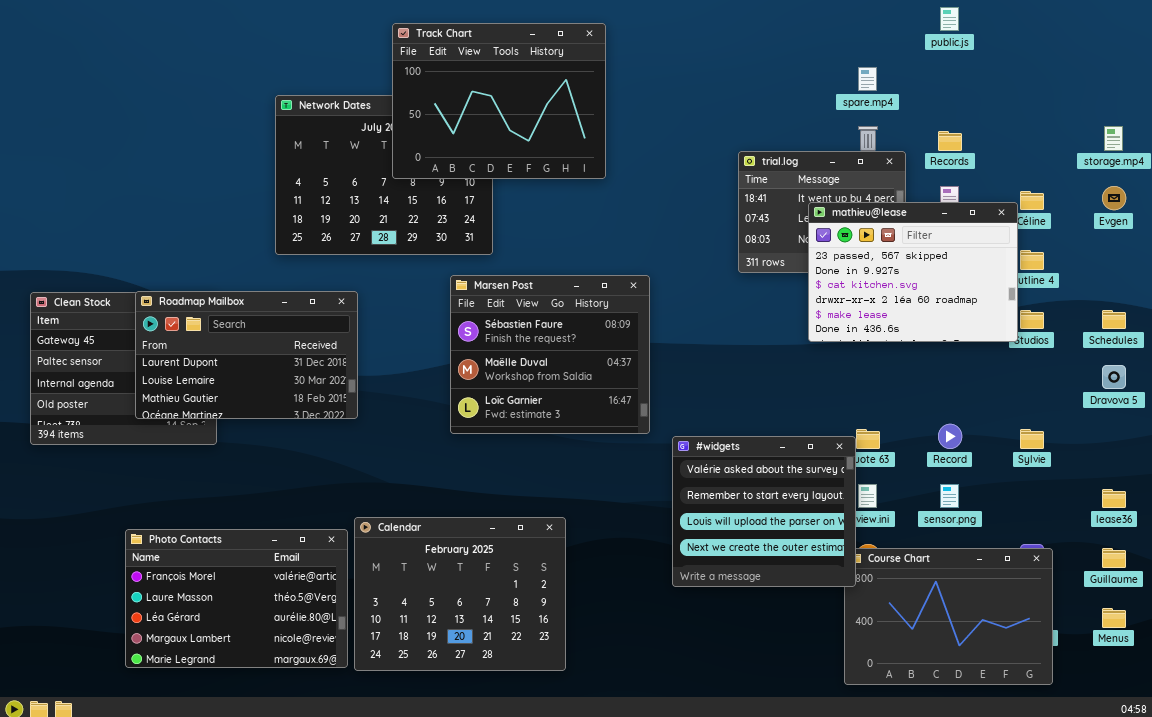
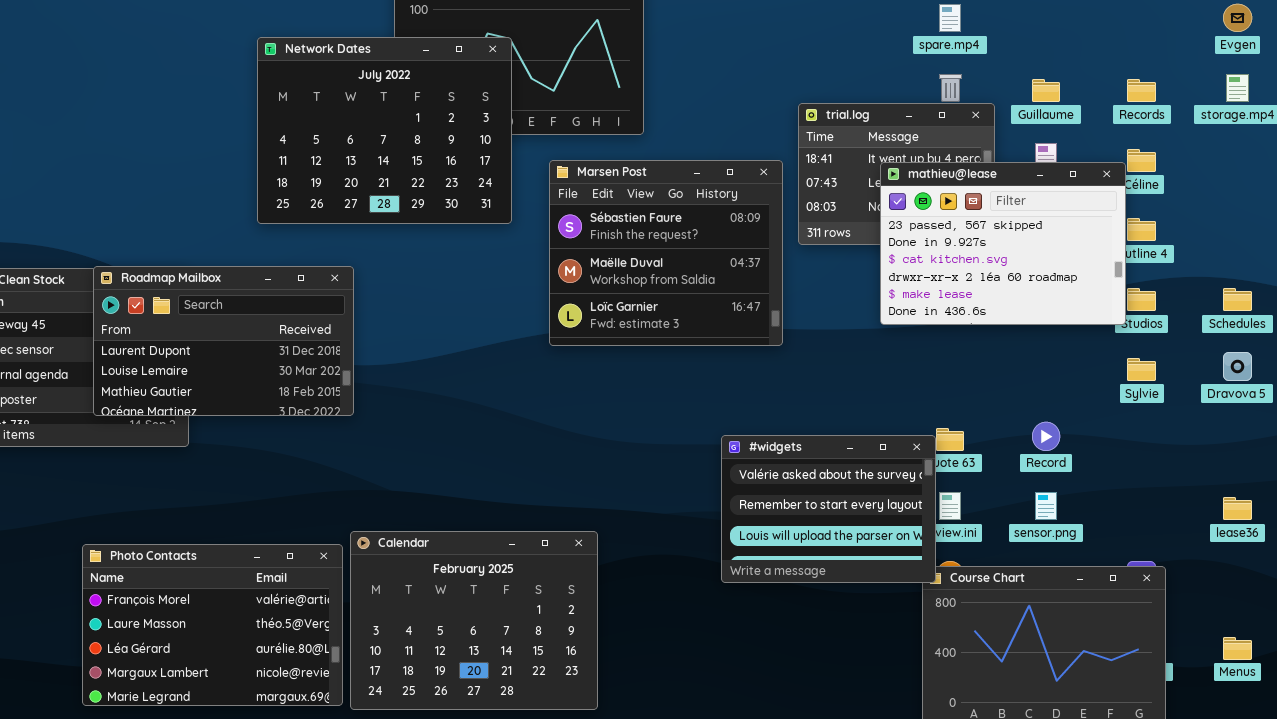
Network Dates: [275,95,493,255] -> [257,37,512,224], raised
Records: [938,131,962,151] -> [1127,79,1156,102], moved
Evgen: [1102,186,1126,210] -> [1223,4,1252,32], moved
Marsen Post: [450,275,650,434] -> [549,160,783,346], moved
Sylvie: [1020,429,1044,449] -> [1127,358,1156,381], moved
#widgets: [672,436,856,587] -> [721,435,936,583], resized
Guillaume: [1102,548,1126,568] -> [1032,79,1060,102], moved

